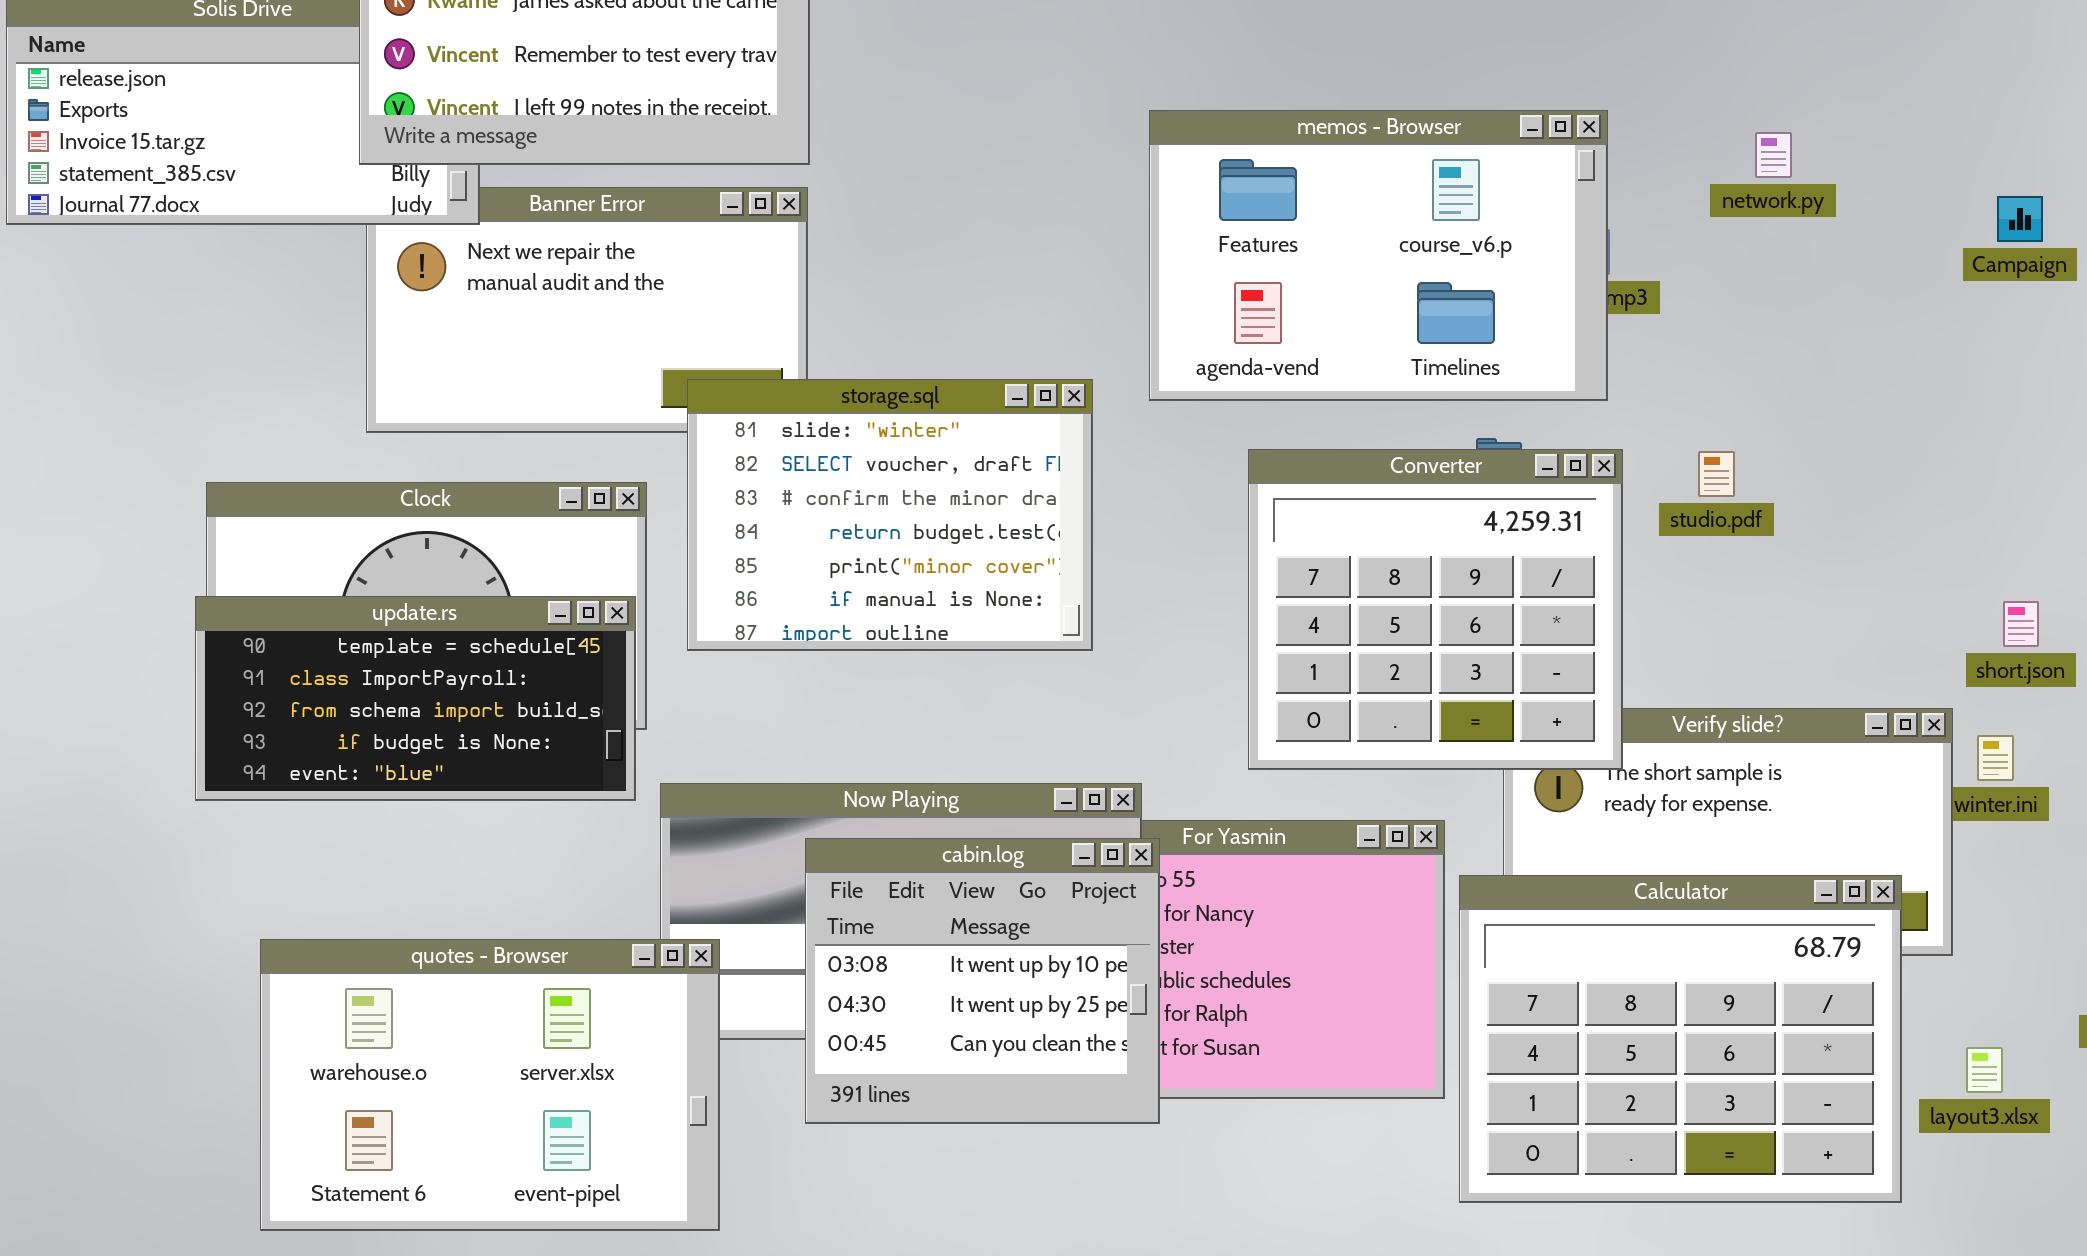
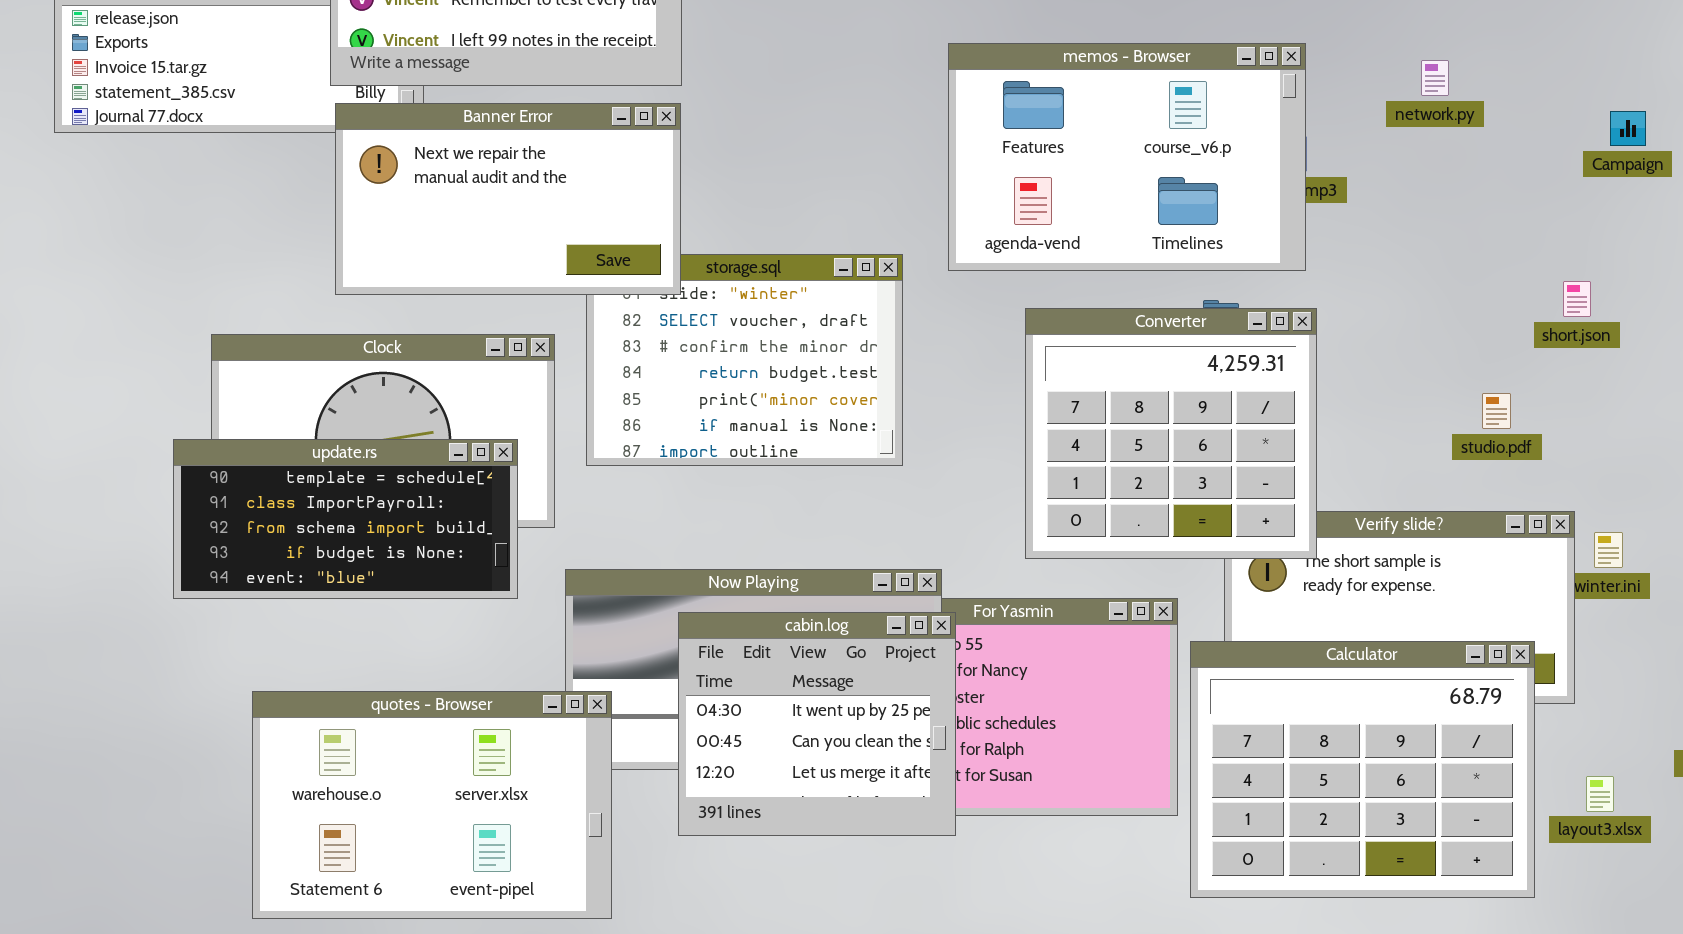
Banner Error: [366,187,808,433] -> [335,103,681,295], raised
studio.pdf: [1698,451,1735,497] -> [1482,393,1511,429], moved
update.rs: [195,596,636,801] -> [173,439,518,599], moved
short.json: [2003,601,2039,647] -> [1563,281,1591,317], moved
cabin.log: [805,838,1160,1124] -> [678,612,956,836], scrolled down 1 row

